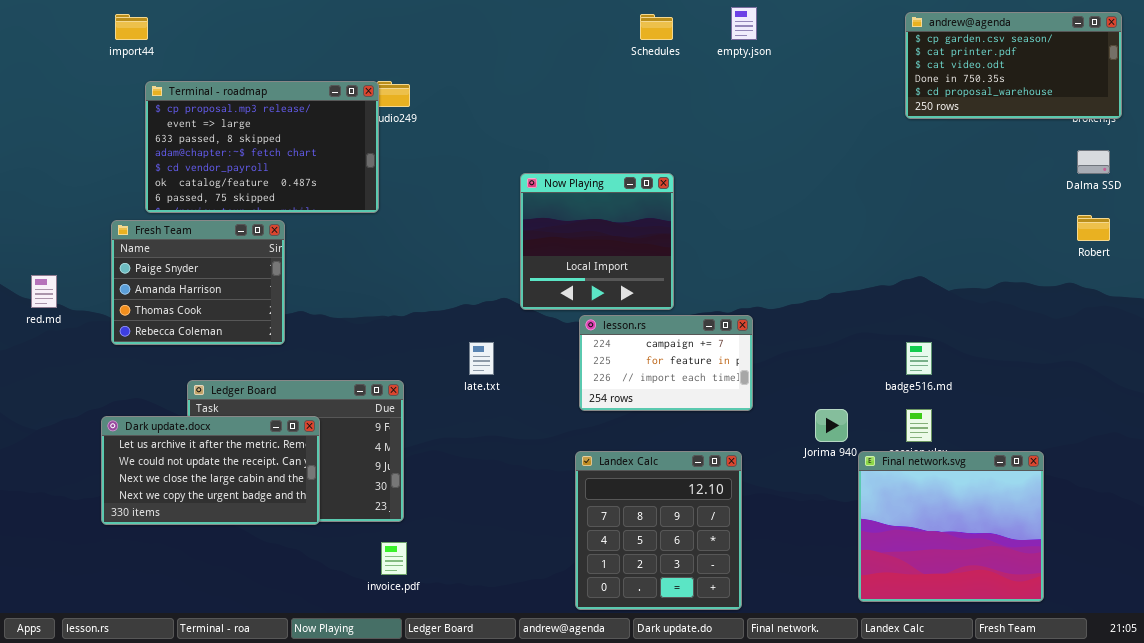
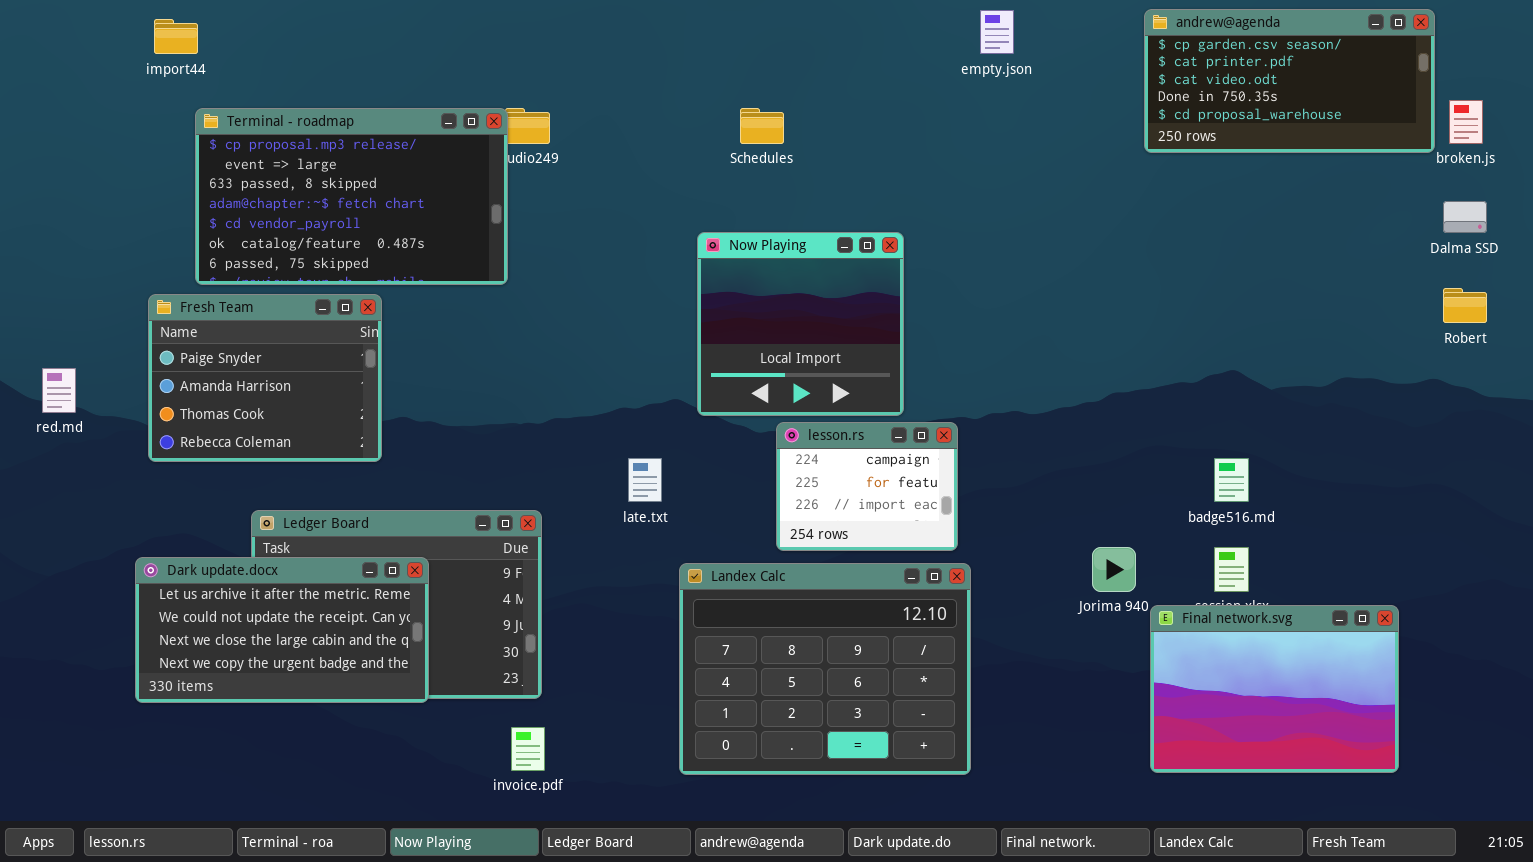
andrew@agenda: [905,12,1122,119] -> [1144,9,1435,153], moved
Schedules: [640,14,673,40] -> [740,108,784,144], moved
lesson.rs: [579,315,753,411] -> [776,422,958,551], resized
Landex Calc: [575,451,742,610] -> [679,563,971,775], moved, resized
Final network.svg: [858,451,1044,602] -> [1150,605,1399,773], resized

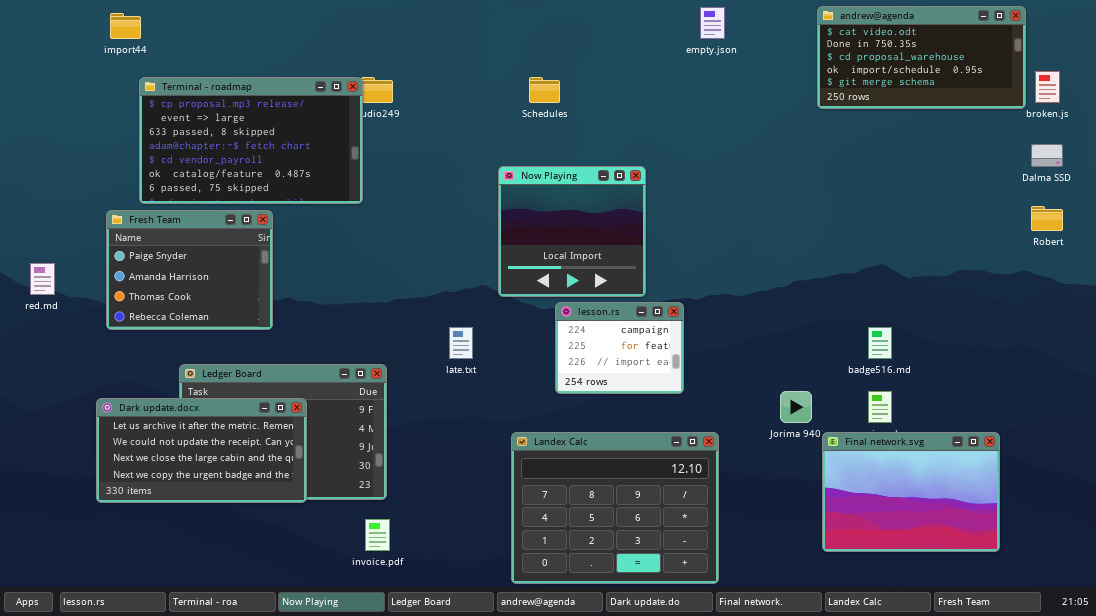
andrew@agenda: [1144,9,1435,153] -> [817,6,1026,109], scrolled down 2 rows
Landex Calc: [679,563,971,775] -> [511,432,719,584], moved

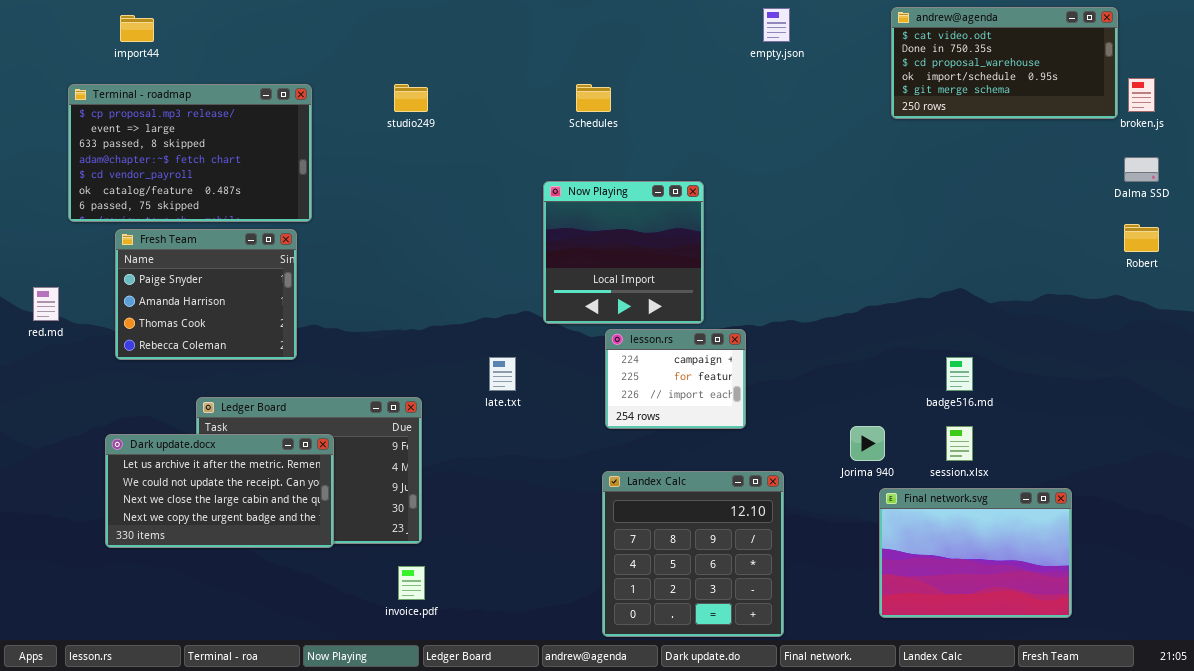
Terminal - roadmap: [139,77,363,204] -> [68,84,312,222], moved
Landex Calc: [511,432,719,584] -> [602,471,784,637], resized
Final network.svg: [822,432,1000,552] -> [879,488,1072,618], moved

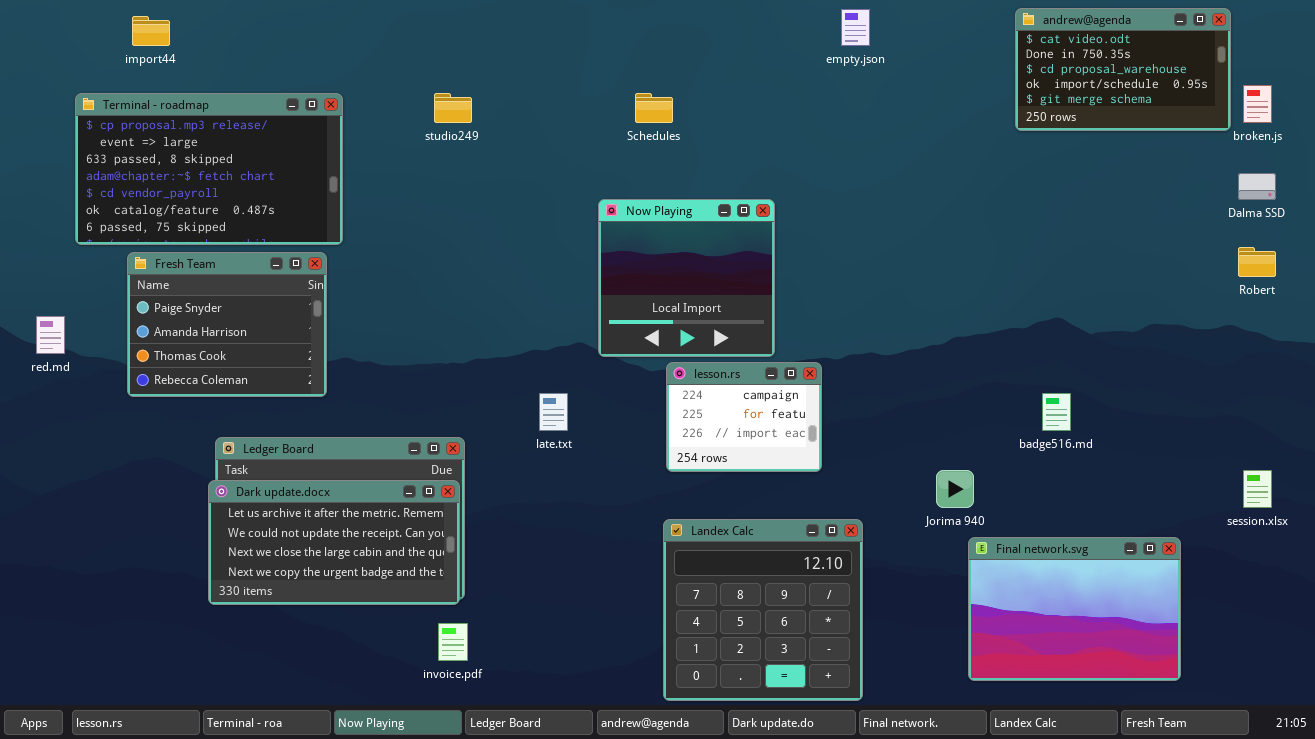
andrew@agenda: [891,7,1118,119] -> [1015,8,1231,131], resized
session.xlsx: [946,426,973,461] -> [1243,470,1272,508], moved
Dark update.docx: [105,434,334,548] -> [208,480,460,605], moved

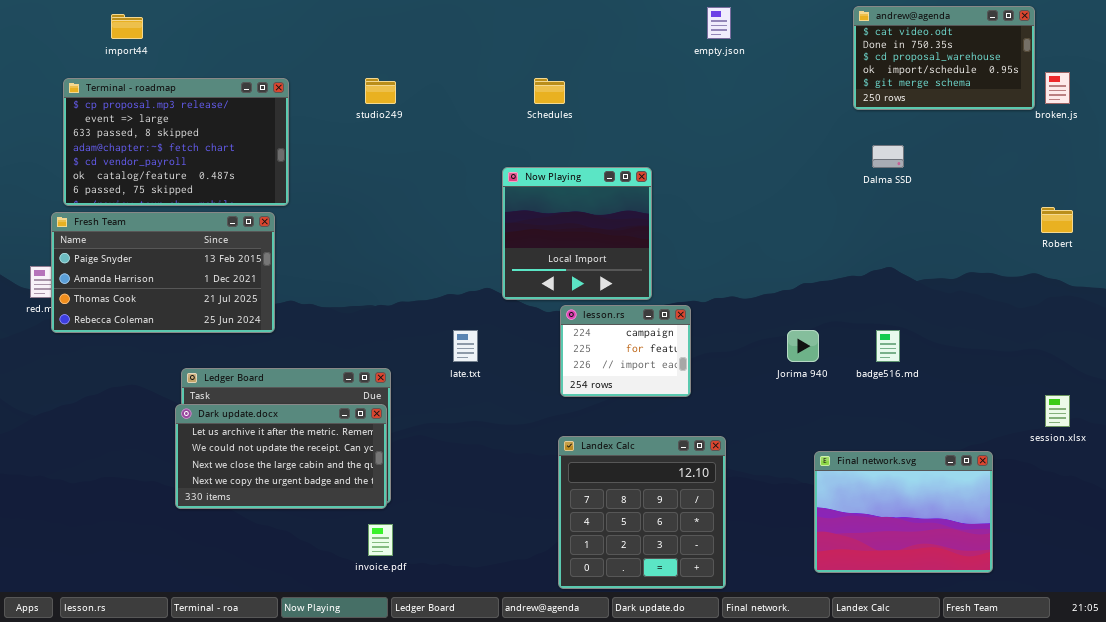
Dalma SSD: [1238,173,1276,200] -> [872,145,904,168], moved
Fresh Team: [127,252,327,397] -> [51,212,275,333], resized
Jorima 940: [936,470,974,508] -> [787,330,819,362], moved

